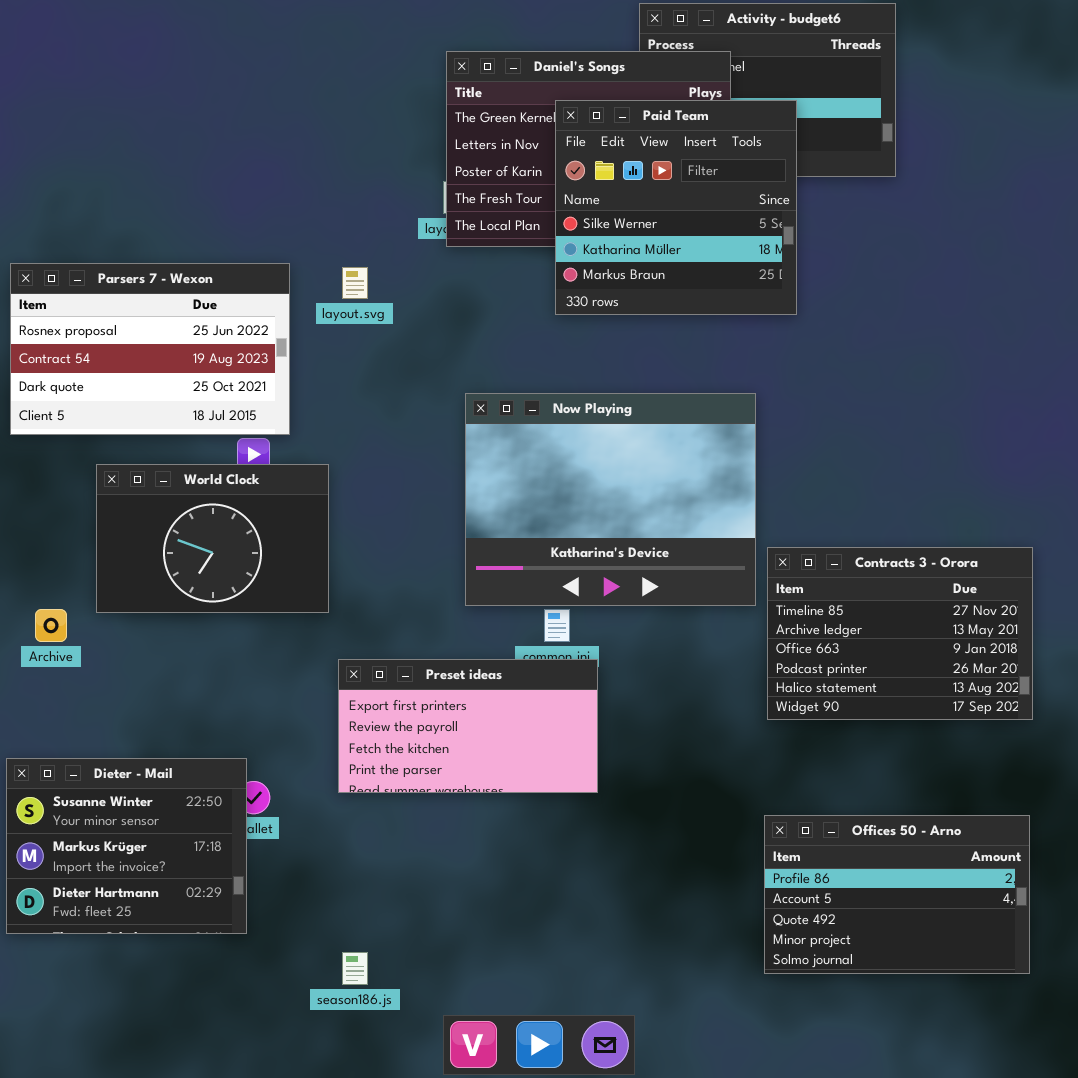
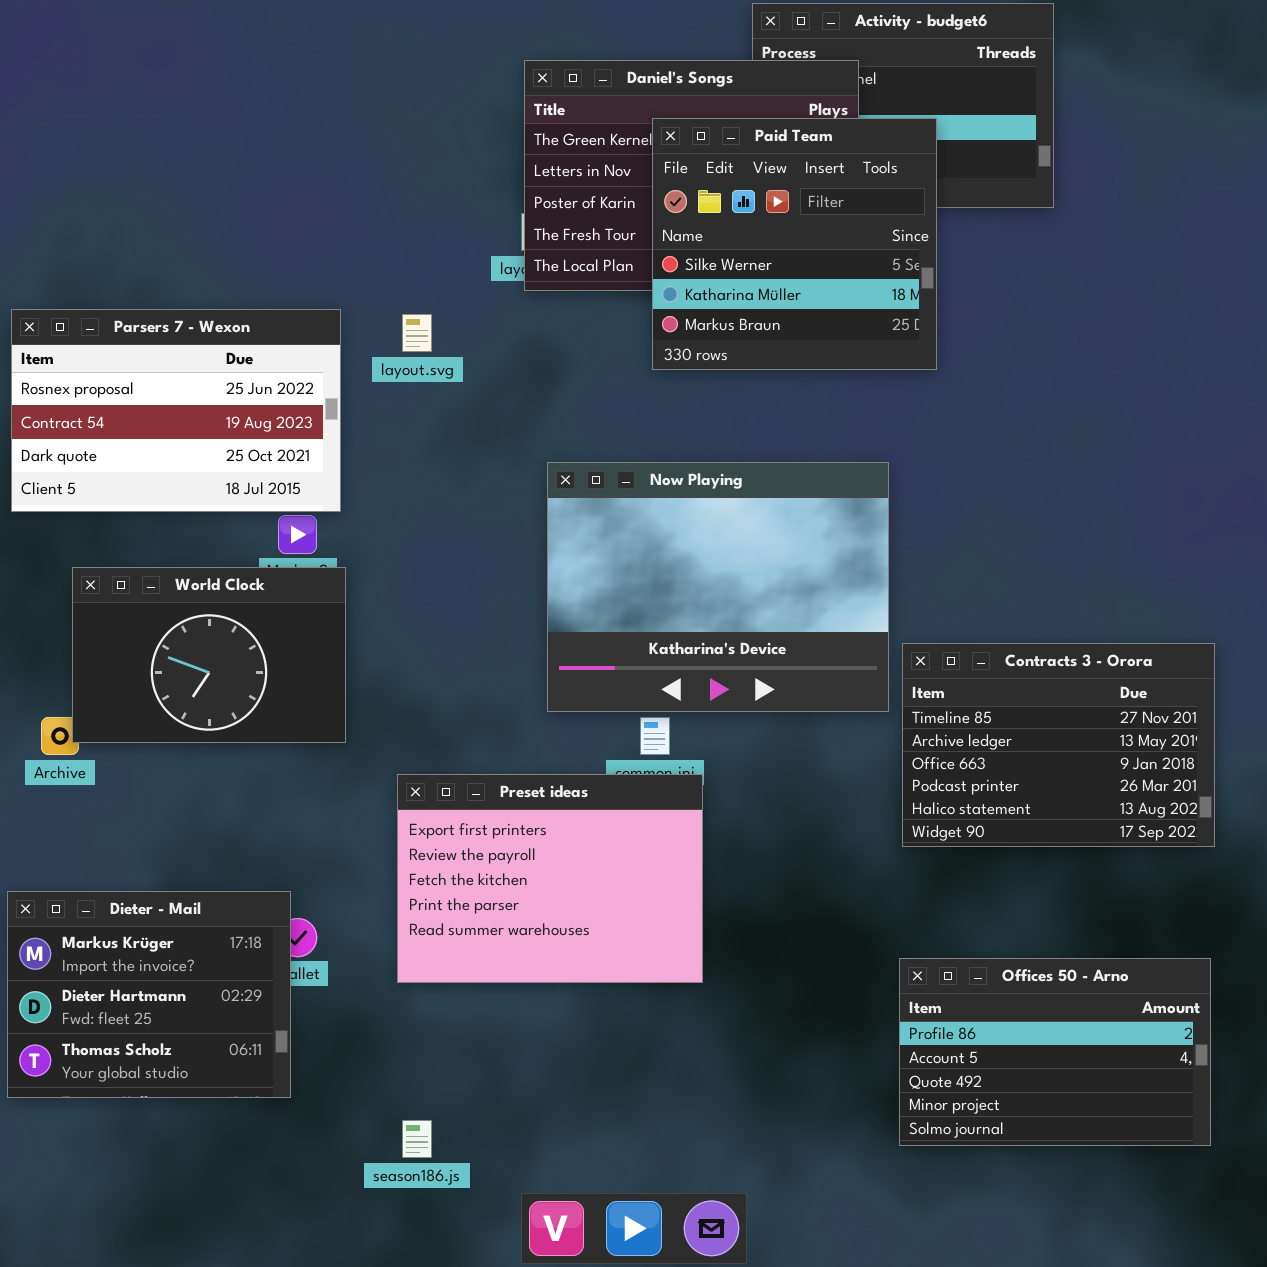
World Clock: [96,464,329,613] -> [72,567,346,743], moved
Preset ideas: [338,659,598,793] -> [397,774,703,983], resized
Dieter - Mail: [6,758,247,934] -> [7,891,291,1098], scrolled down 1 row

